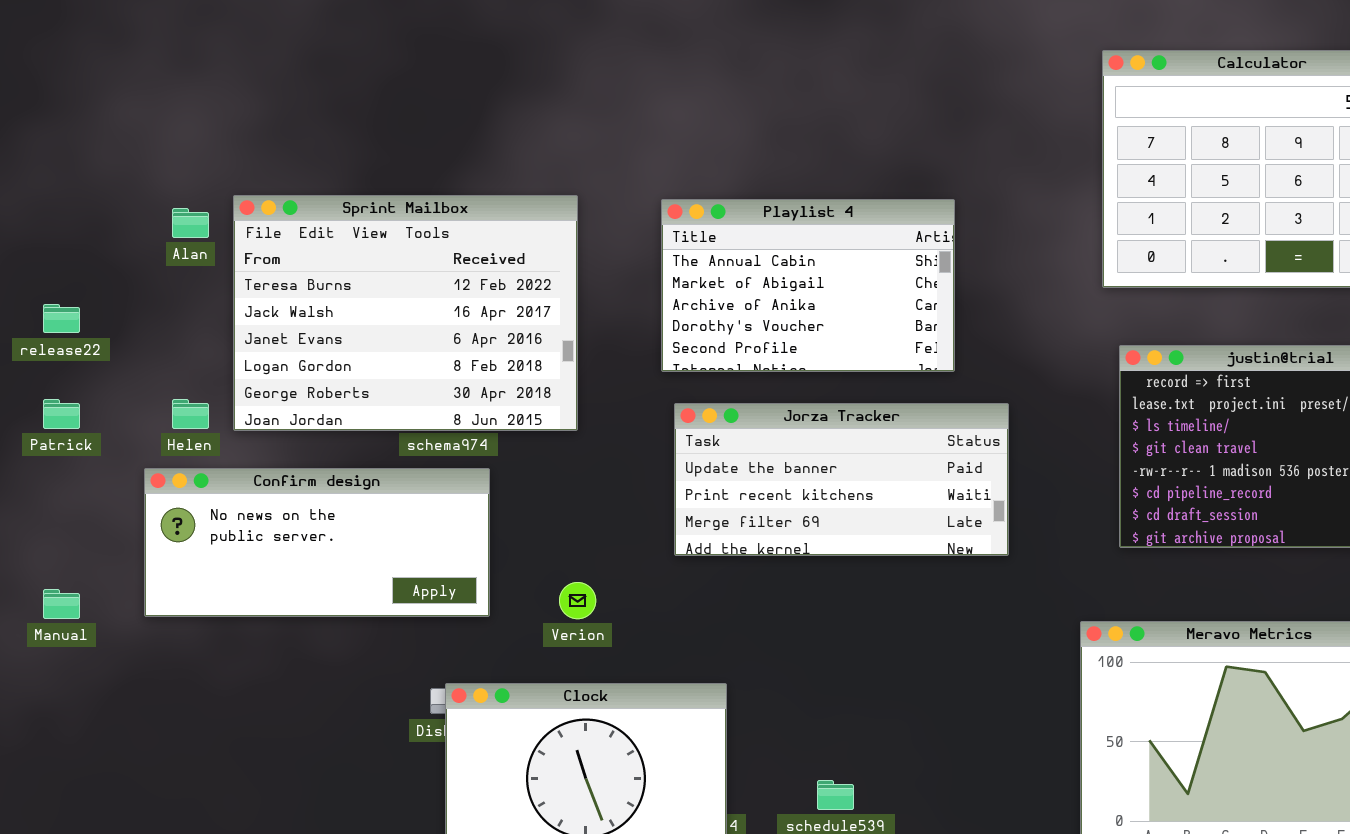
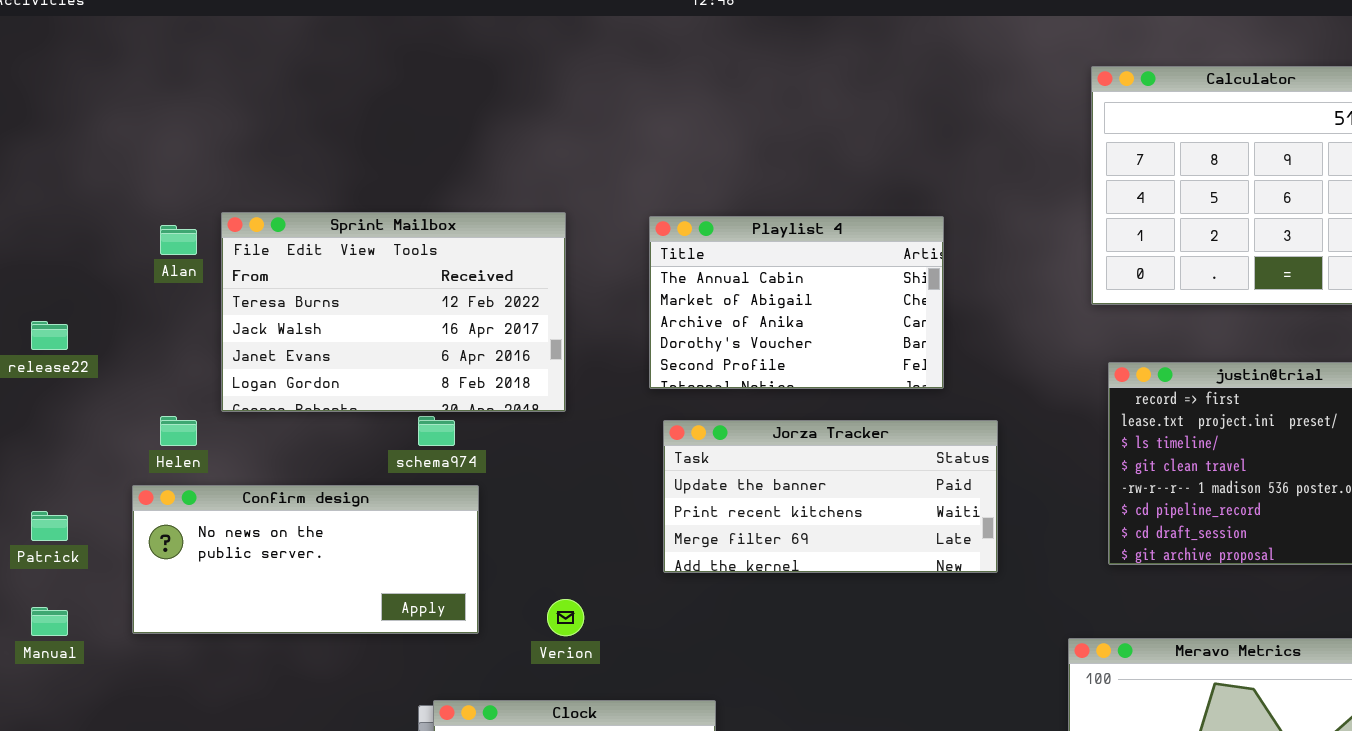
Sprint Mailbox: [233,195,578,431] -> [221,212,566,412], resized
Patrick: [43,399,80,429] -> [31,511,68,541], moved

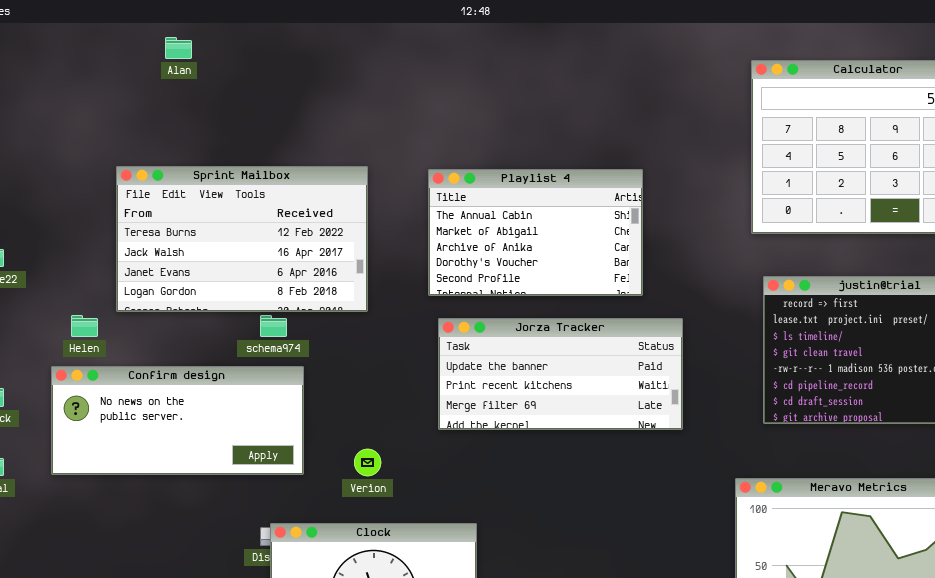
Alan: [160,225,197,255] -> [165,37,192,59], moved

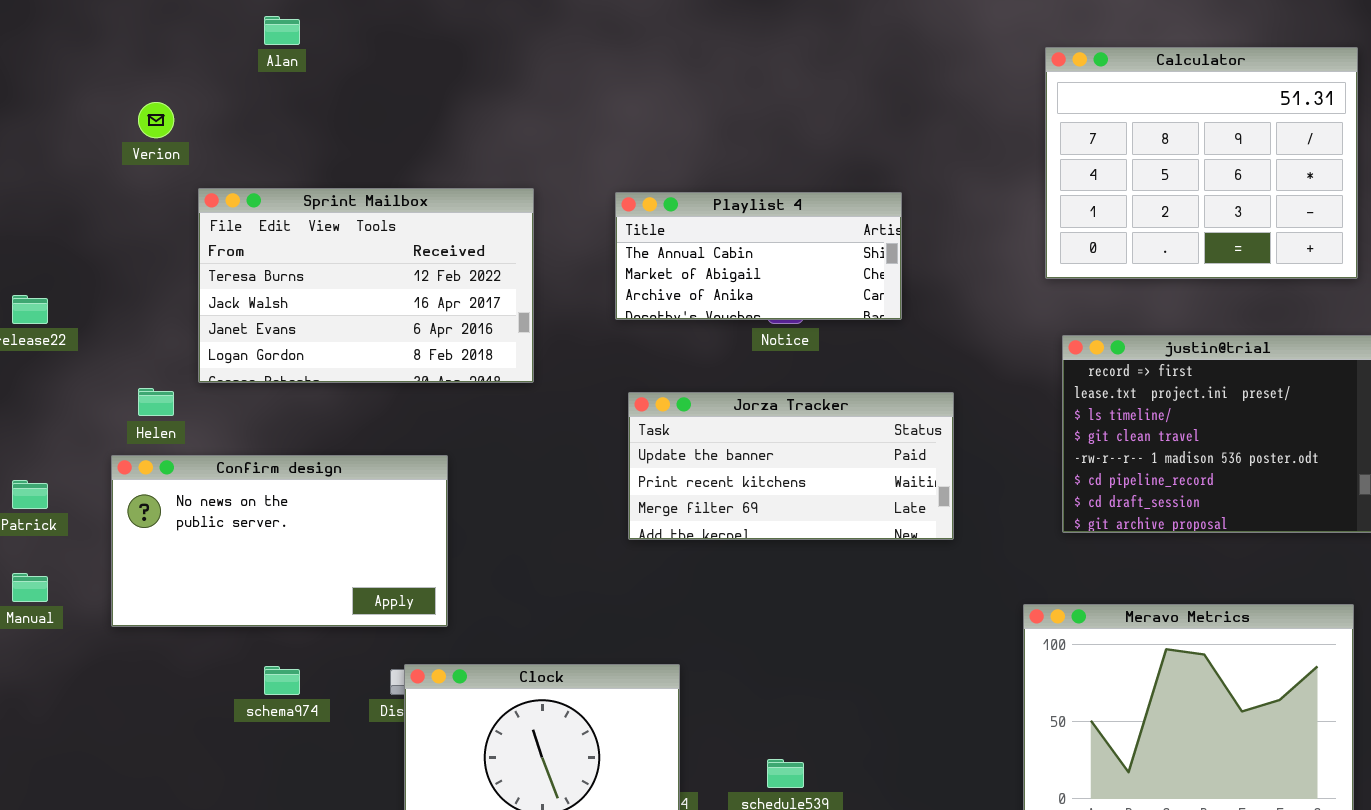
Playlist 4: [428,169,643,296] -> [615,192,902,320], resized
schema974: [260,315,287,337] -> [264,666,300,695], moved
Confirm design: [51,366,304,475] -> [111,455,448,627], resized
Verion: [354,449,381,476] -> [138,102,174,138], moved

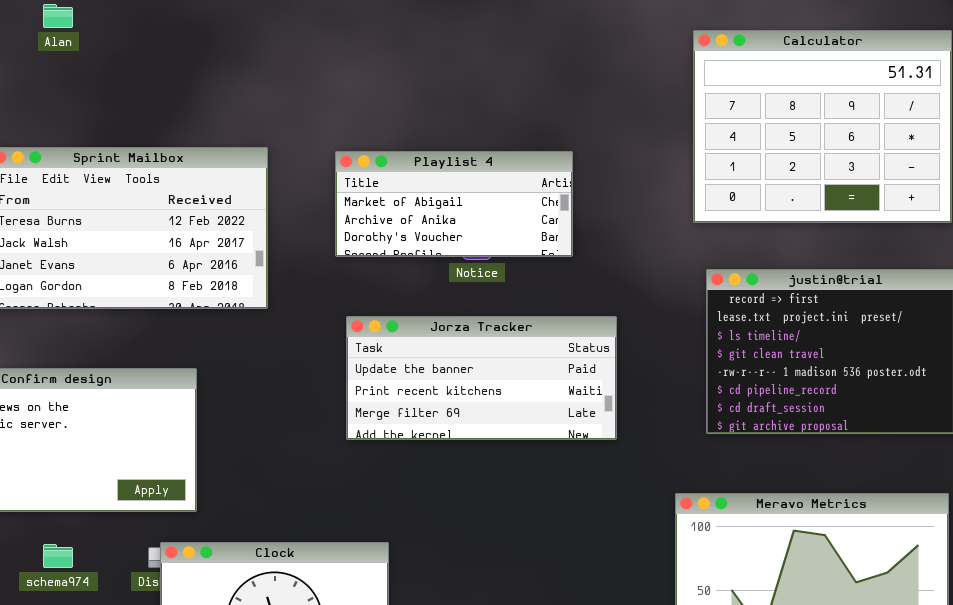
Playlist 4: [615,192,902,320] -> [335,151,573,257], scrolled down 1 row

